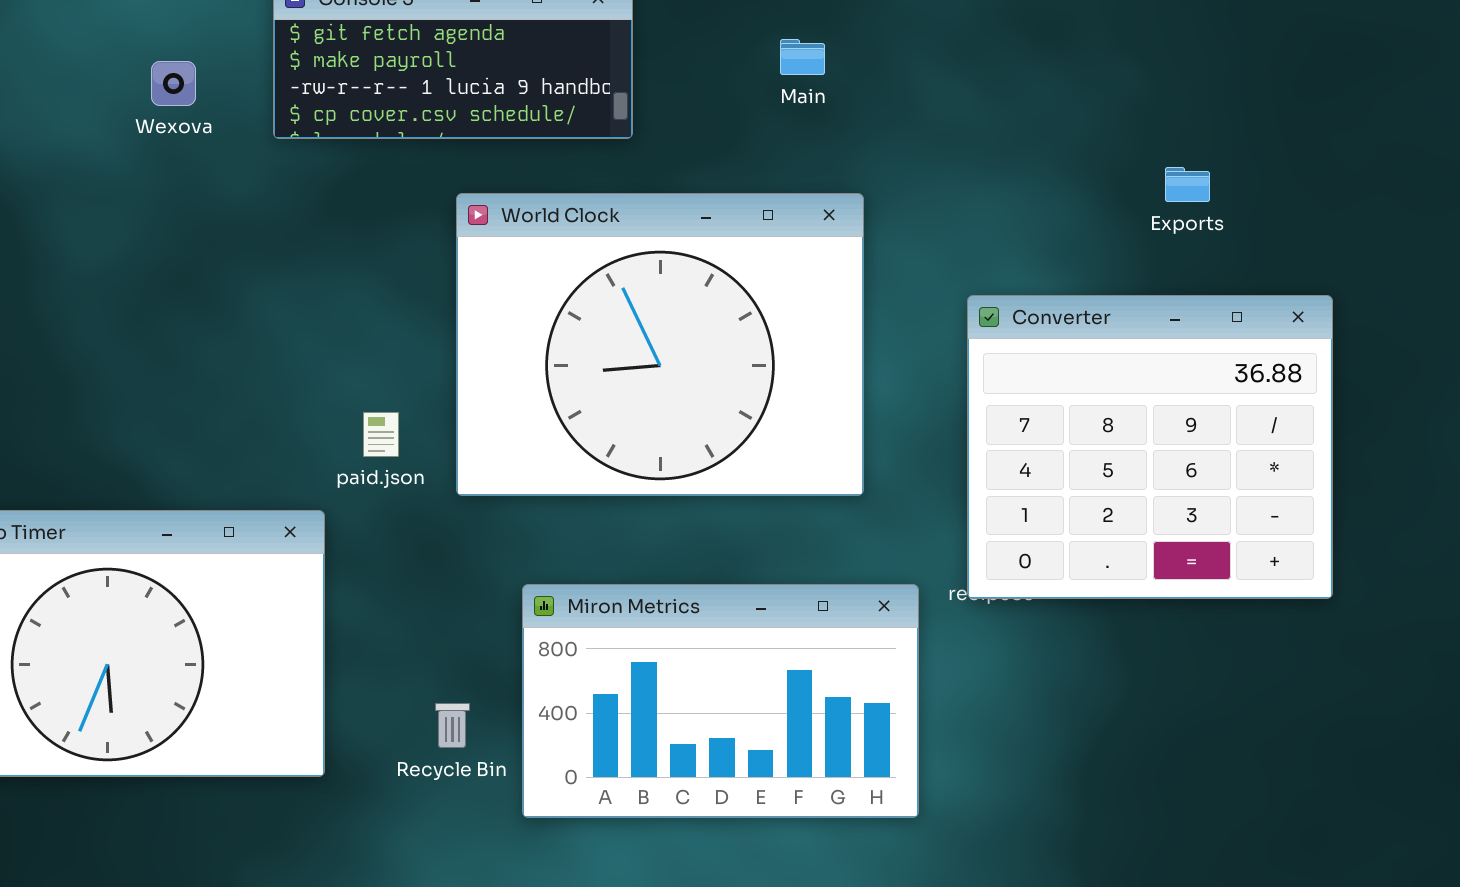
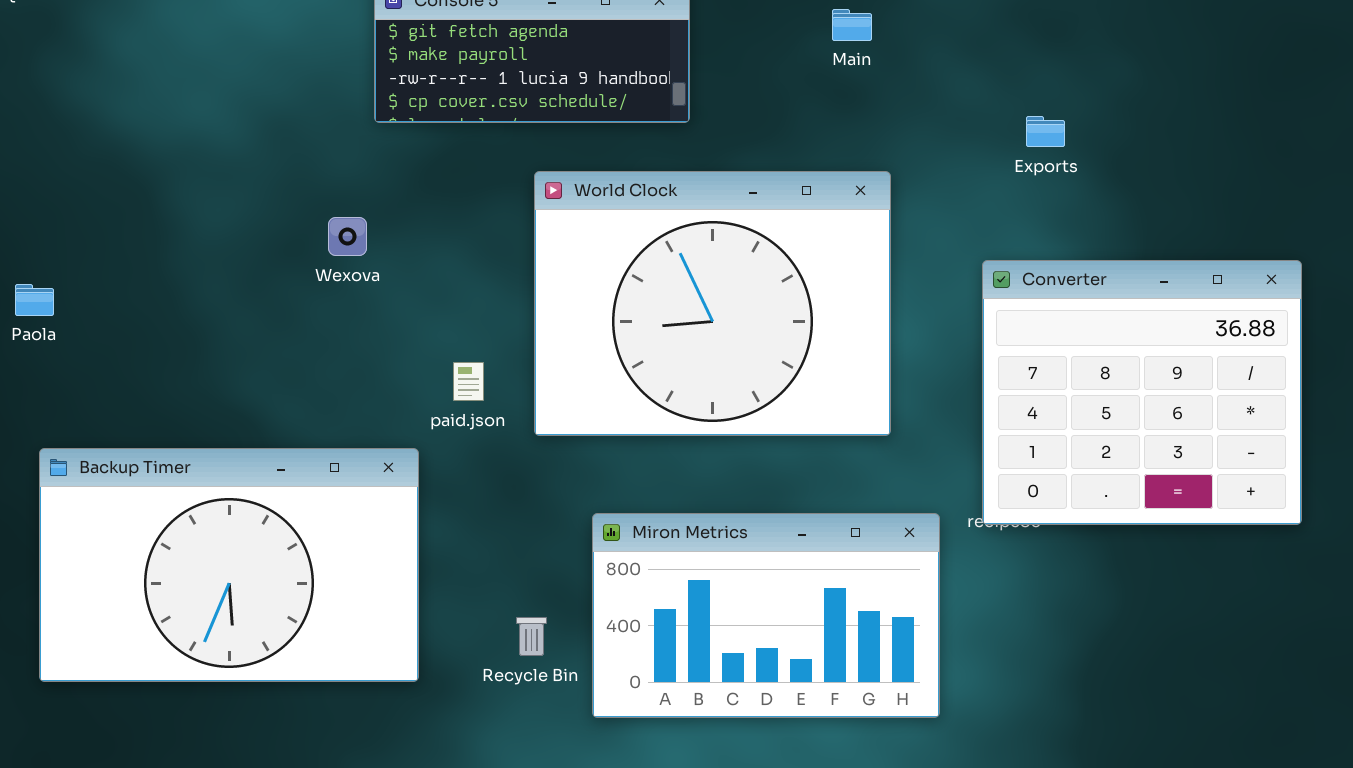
Main: [780,39,825,75] -> [832,9,872,41], moved
Wexova: [151,61,196,106] -> [328,217,367,256], moved
Exports: [1165,167,1210,202] -> [1026,116,1065,147], moved

